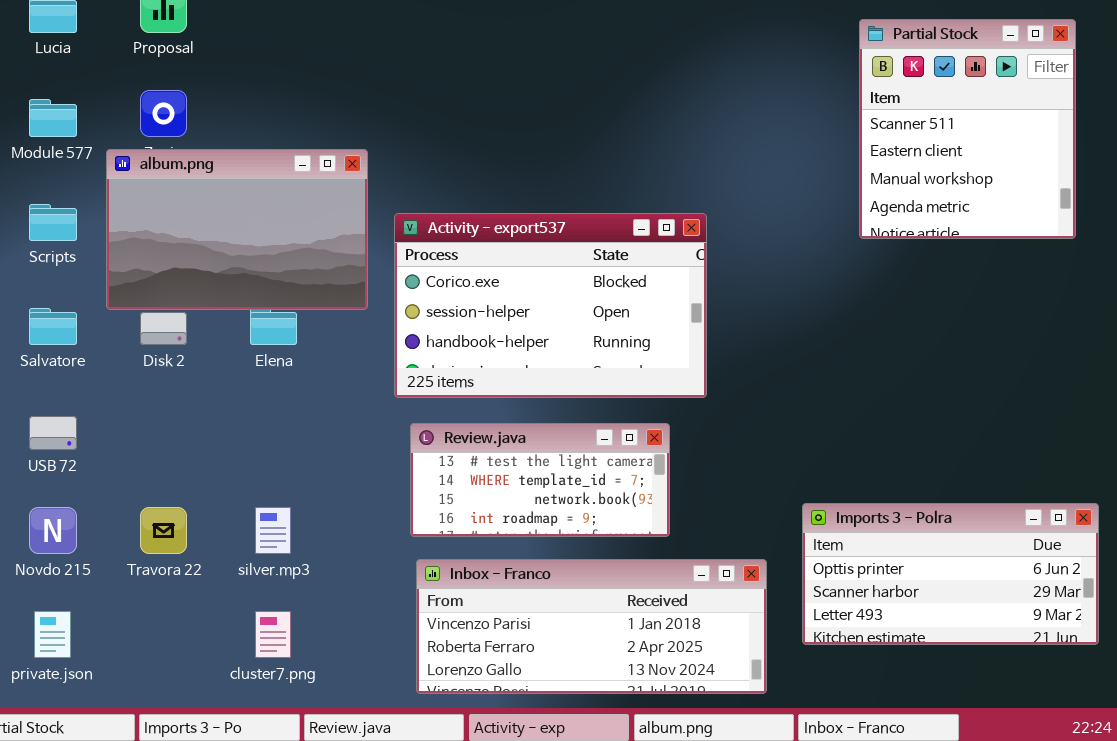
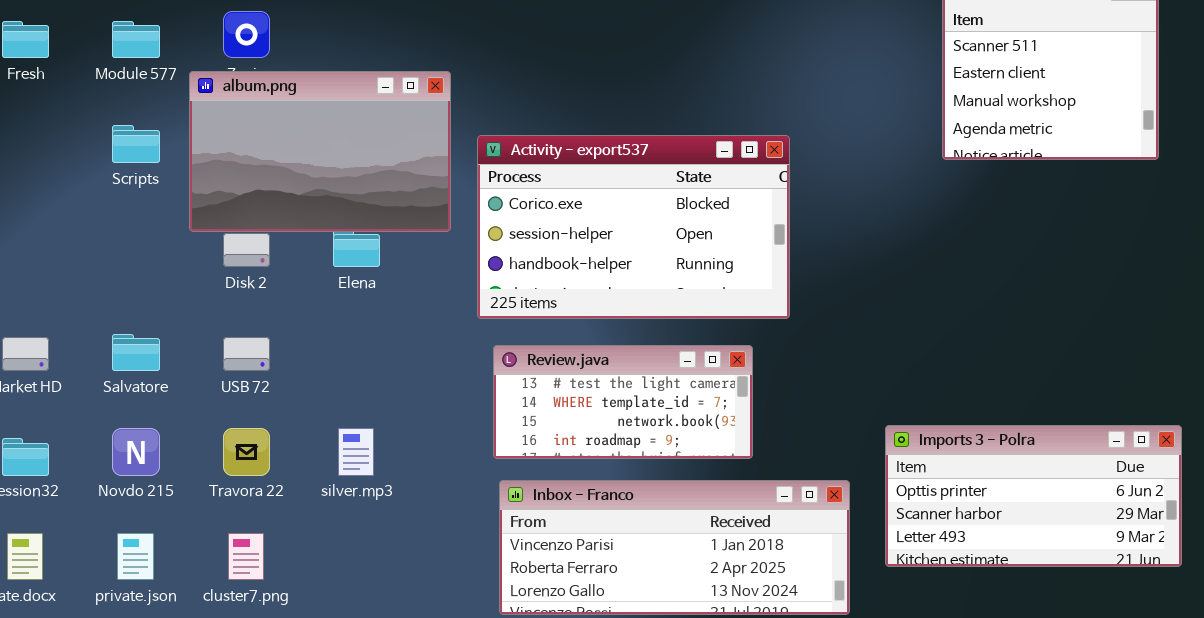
Salvatore: [29,308,77,345] -> [112,334,160,371], moved
USB 72: [29,416,77,450] -> [223,337,270,371], moved
cluster7.png: [255,611,291,658] -> [228,533,264,580], moved

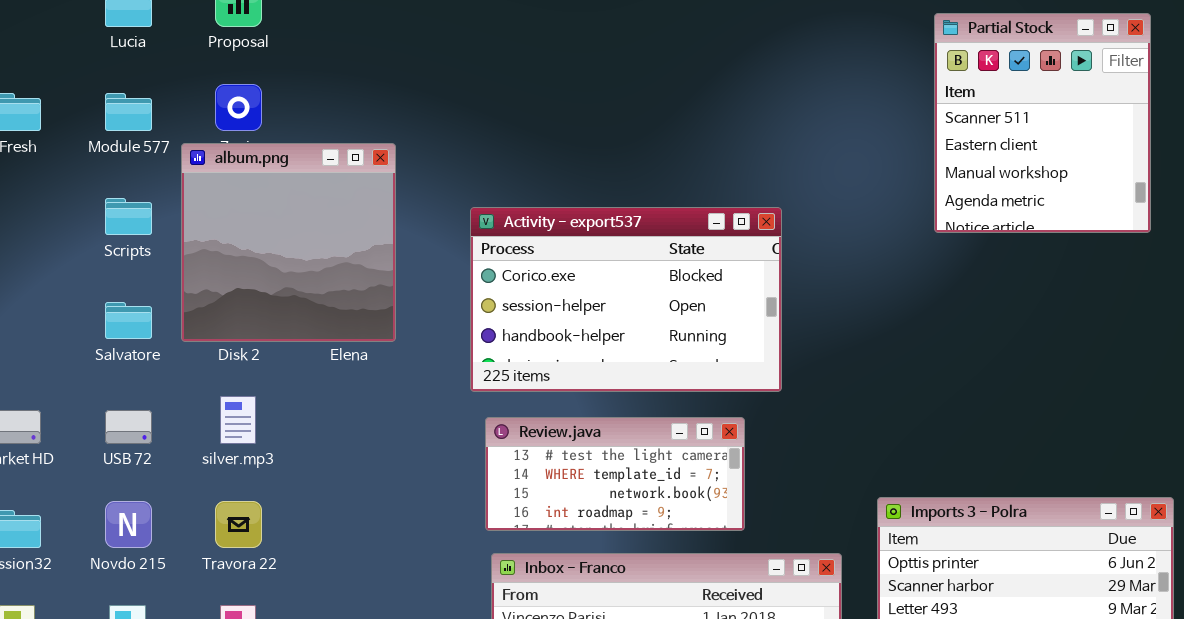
album.png: [189,71,451,232] -> [181,143,396,342], resized
Salvatore: [112,334,160,371] -> [105,302,152,339], moved
USB 72: [223,337,270,371] -> [105,410,152,444], moved
silver.mp3: [338,428,374,476] -> [220,396,256,444], moved

